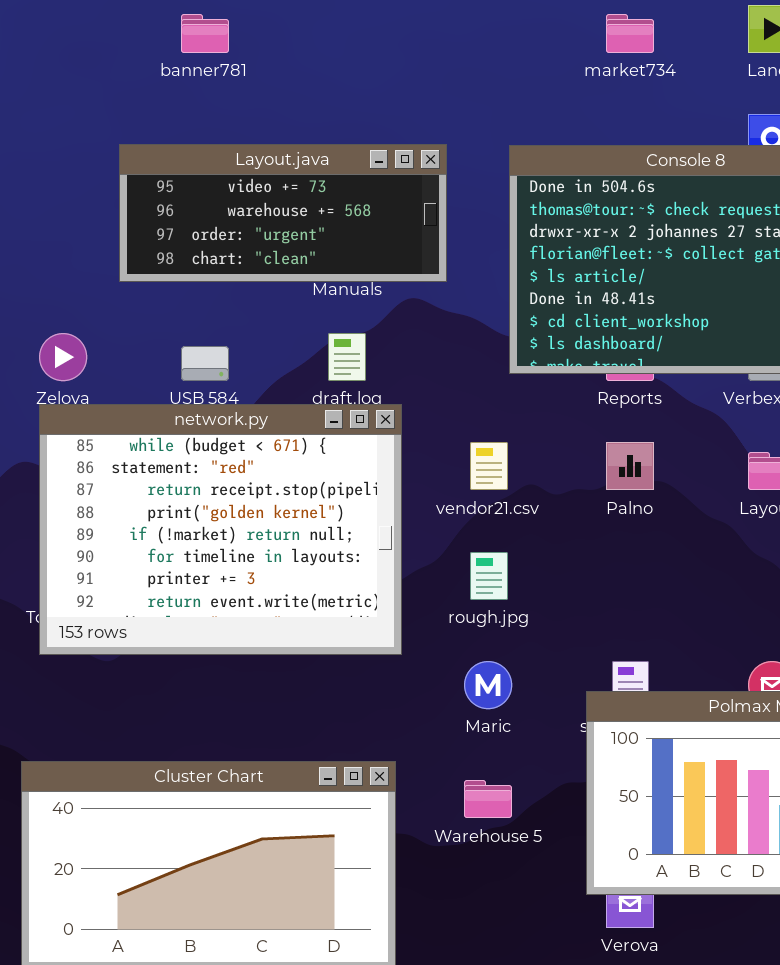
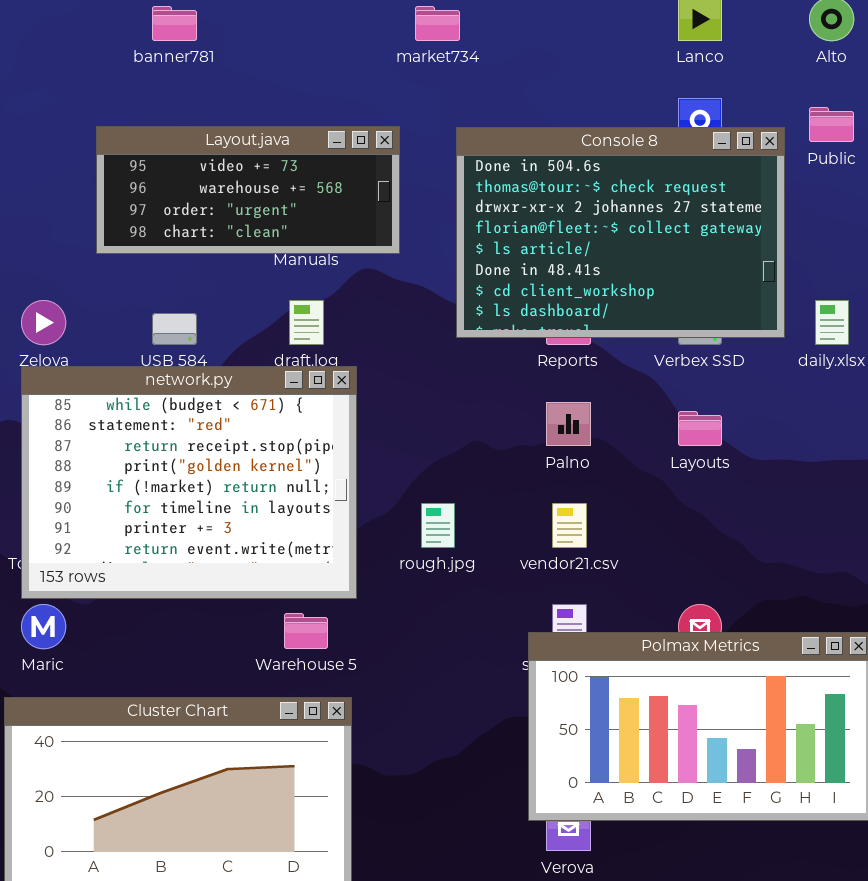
market734: [606,14,654,53] -> [415,6,460,41], moved
vendor21.csv: [470,442,508,490] -> [552,503,587,548], moved
Maric: [464,661,512,709] -> [21,604,66,649], moved
Warehouse 5: [464,780,512,818] -> [284,613,328,649], moved

